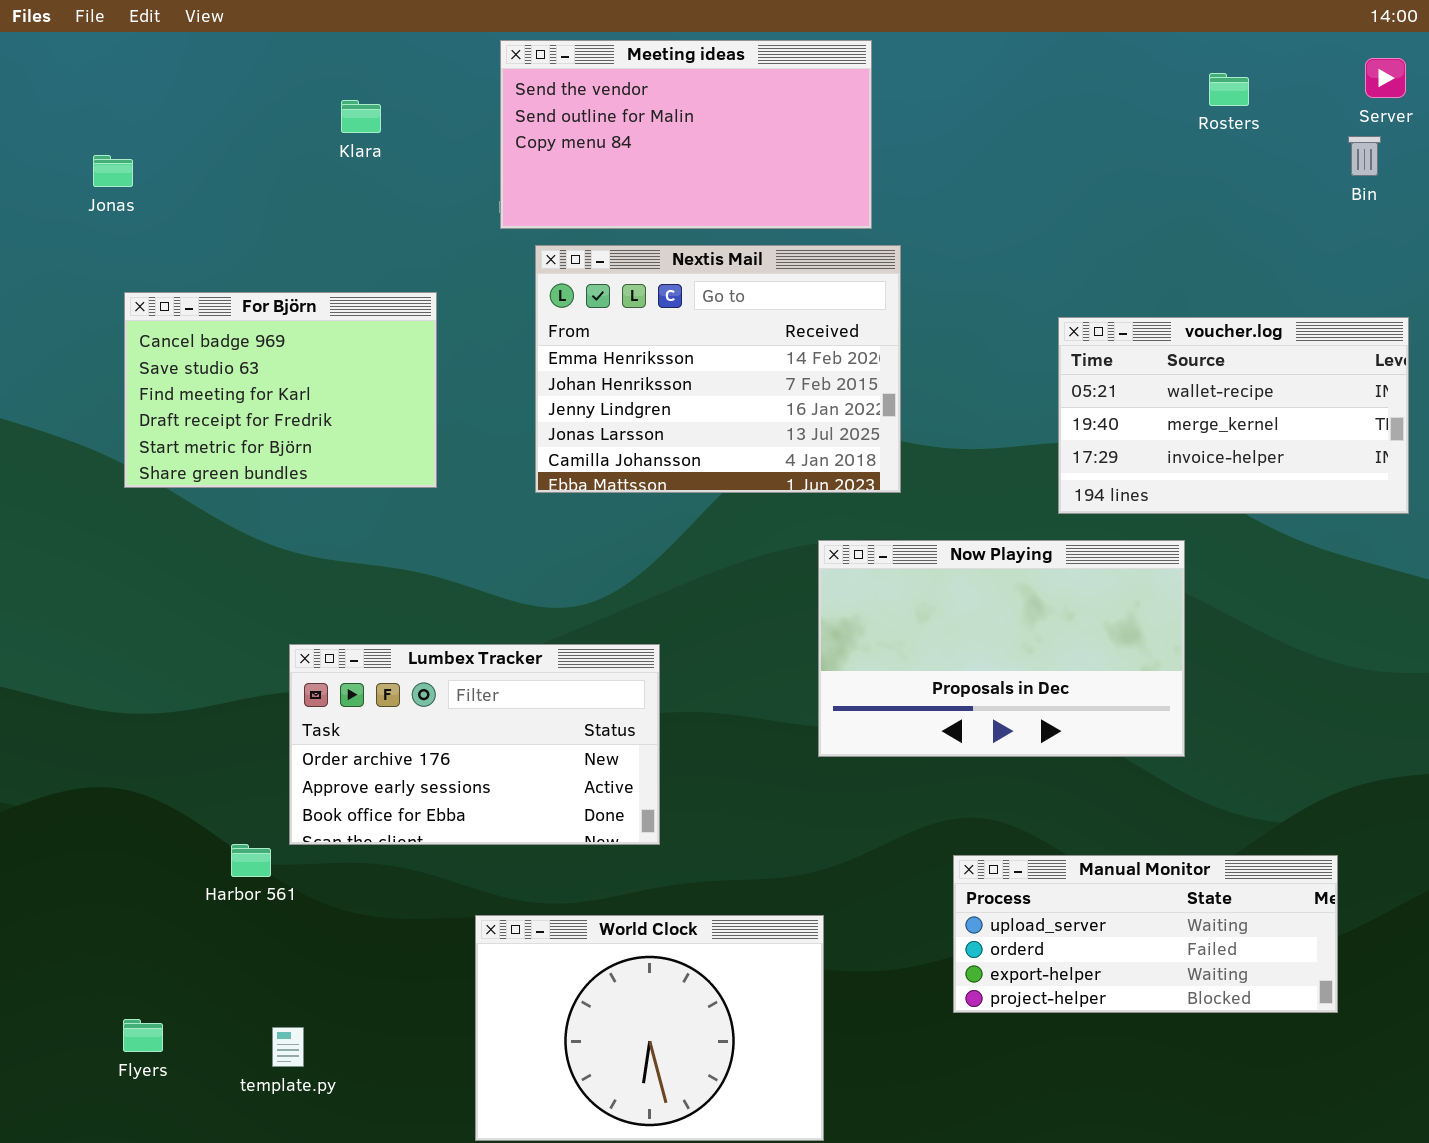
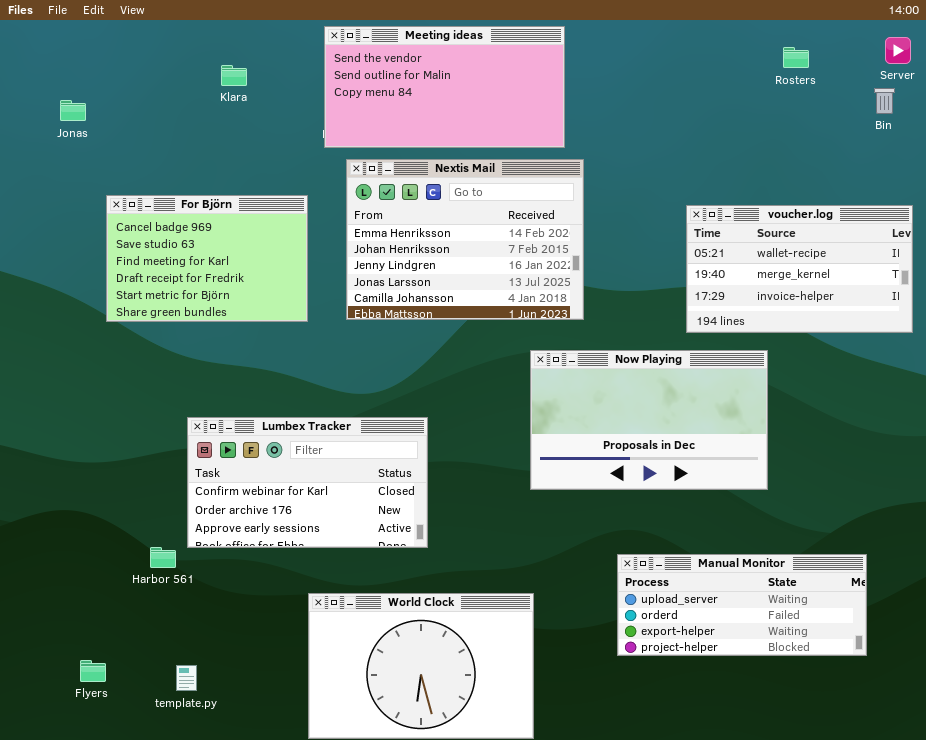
For Björn: [124,292,437,488] -> [106,195,308,322], moved
Lumbex Tracker: [289,644,660,845] -> [187,417,428,548], scrolled up 1 row

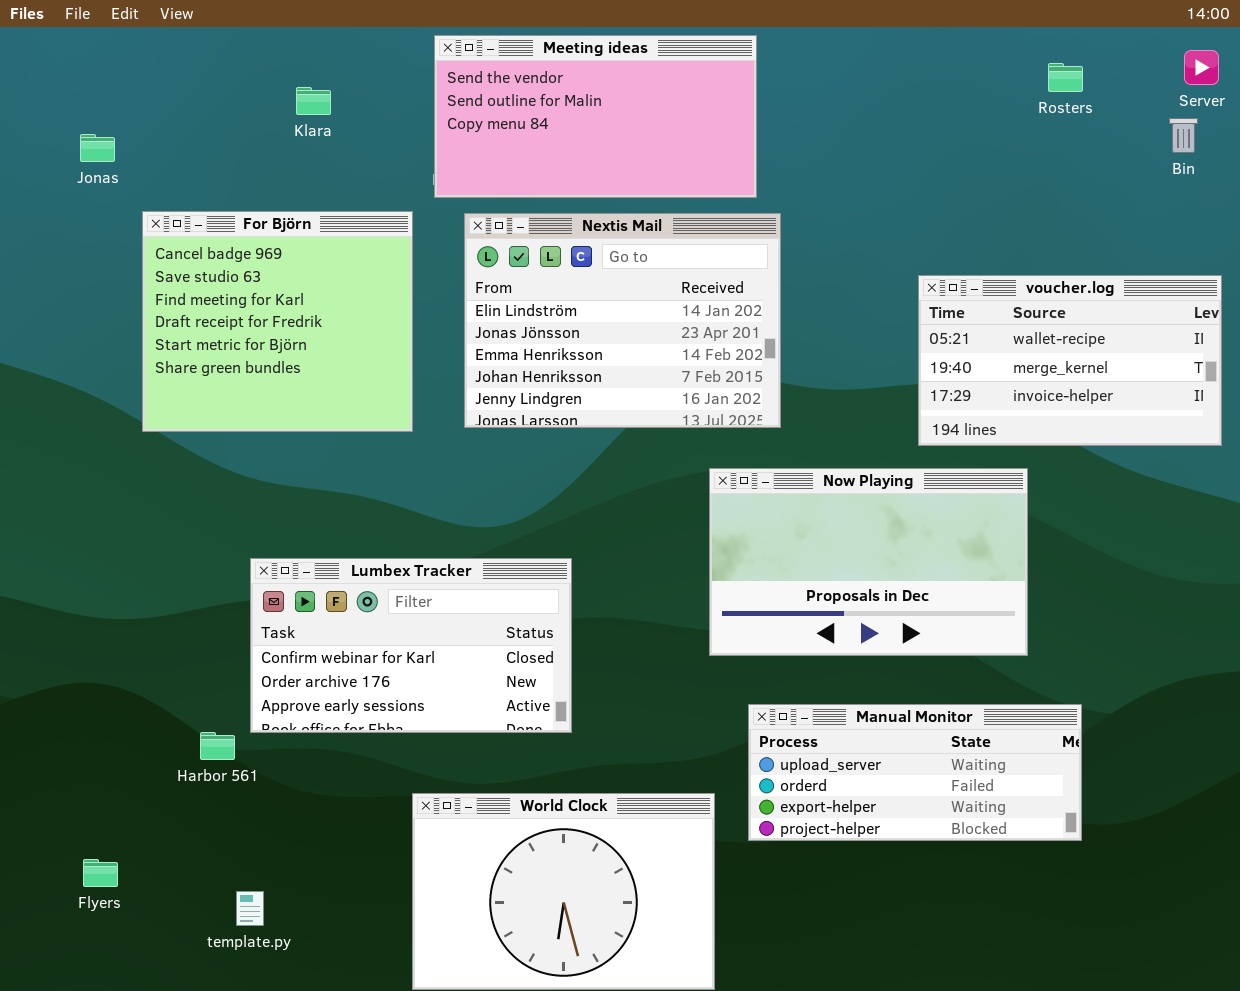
Nextis Mail: [346,159,584,320] -> [464,213,781,428], scrolled up 2 rows
For Björn: [106,195,308,322] -> [142,211,413,432], resized
Manual Monitor: [617,554,867,656] -> [748,704,1082,841], moved
Flyers: [80,660,106,682] -> [83,859,118,887], moved

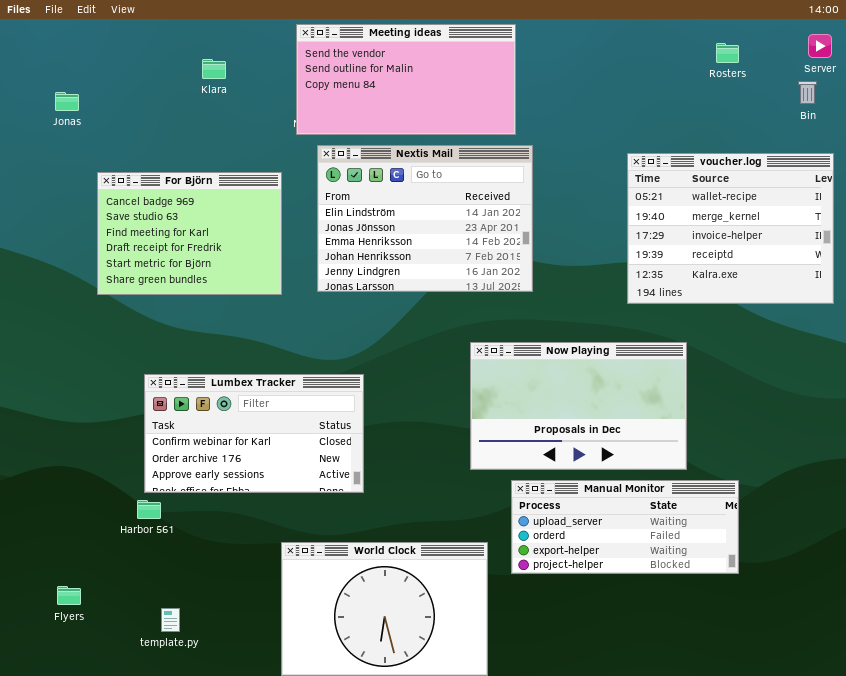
For Björn: [142,211,413,432] -> [97,172,282,295], resized
voucher.log: [918,275,1222,446] -> [627,153,834,304], resized
Now Playing: [709,468,1028,656] -> [470,342,687,470], moved
Lumbex Tracker: [250,558,572,733] -> [144,374,364,493], moved

